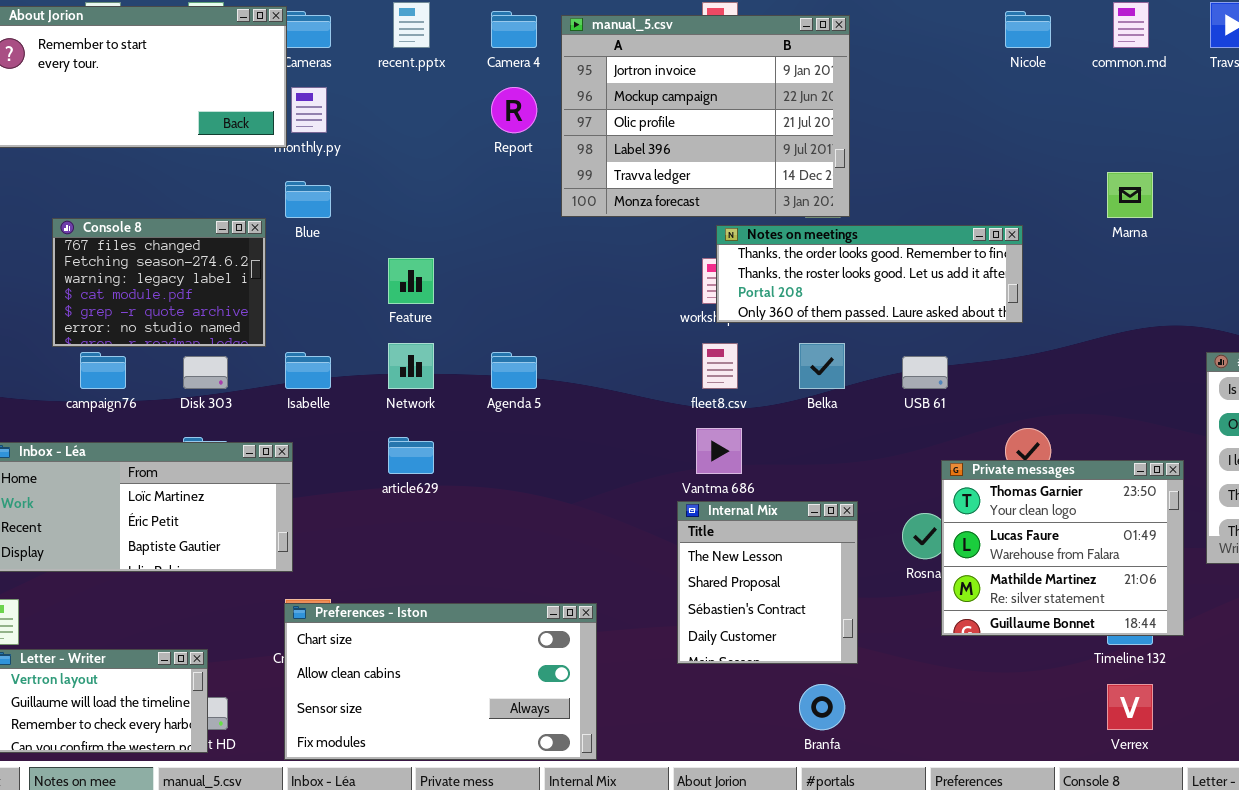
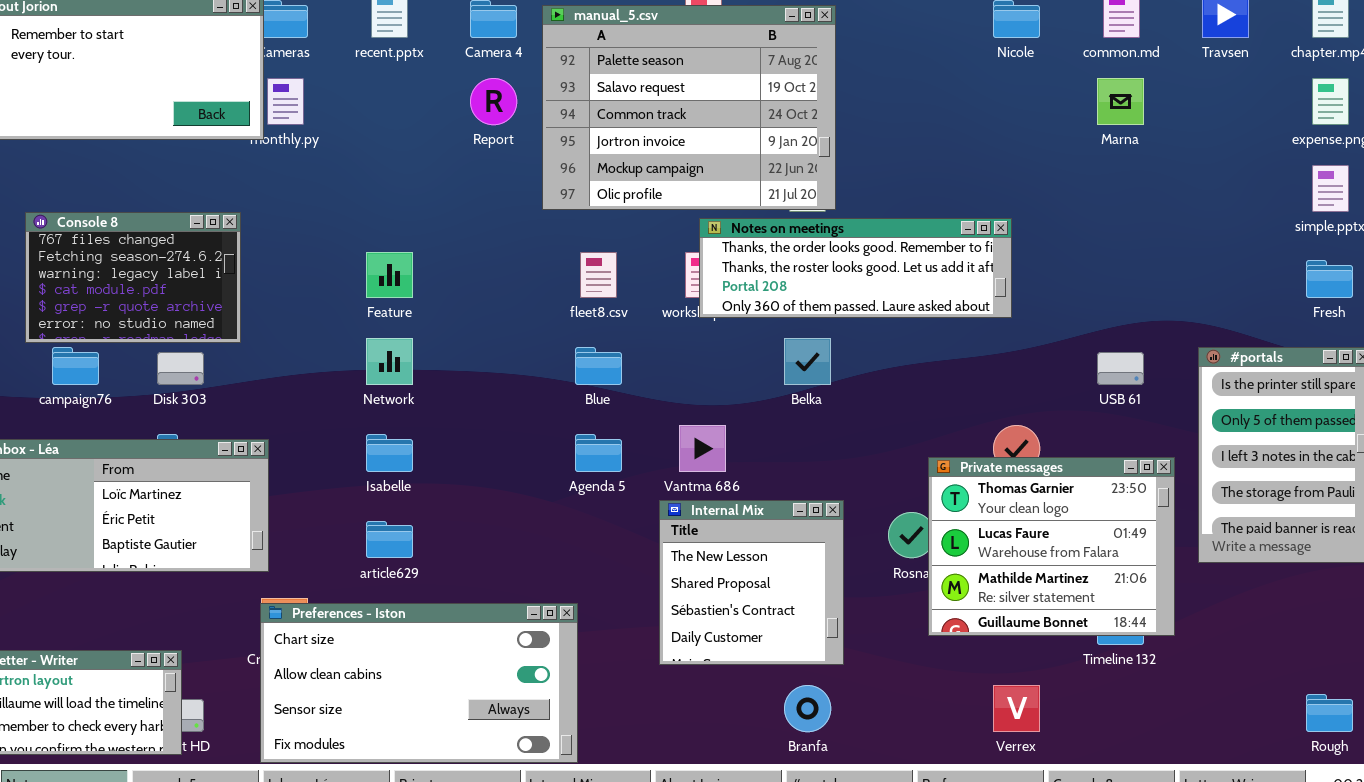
manual_5.csv: [561,15,850,217] -> [542,5,836,210], scrolled up 3 rows
Marna: [1107,172,1153,218] -> [1097,78,1144,125], moved
Blue: [285,181,331,218] -> [575,347,622,385], moved
fleet8.csv: [702,343,738,389] -> [580,252,617,298], moved
Isabelle: [285,352,331,389] -> [366,434,413,472], moved
Agenda 5: [491,352,537,389] -> [575,434,622,472], moved
USB 61: [902,356,948,389] -> [1097,352,1144,385], moved
article629: [388,437,434,474] -> [366,521,413,558], moved
Verrex: [1107,684,1153,730] -> [993,685,1040,732], moved

